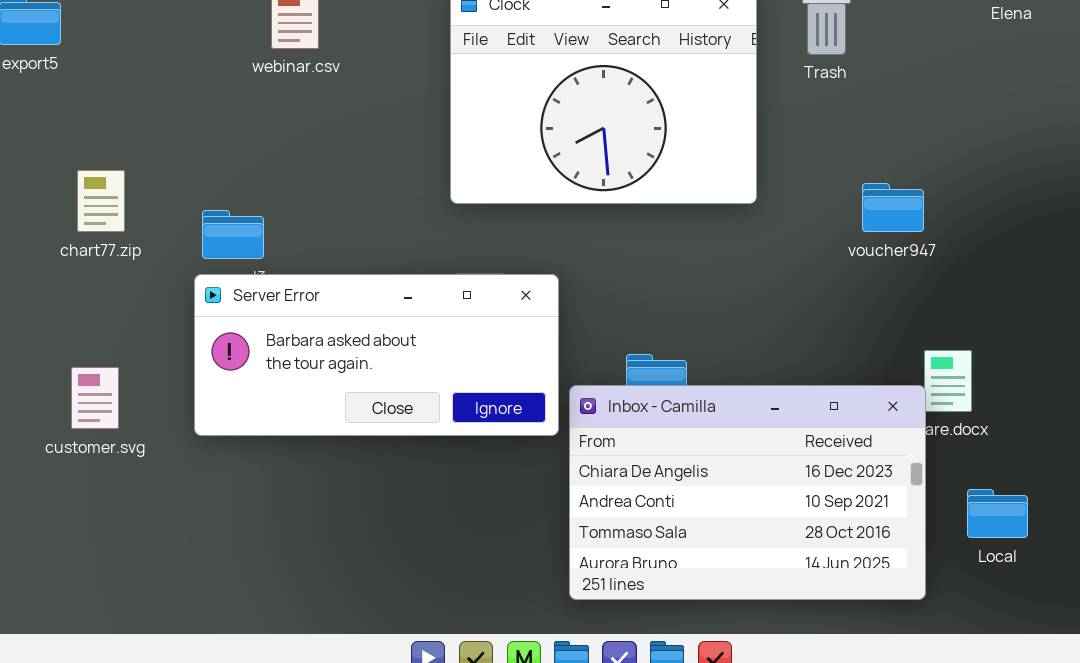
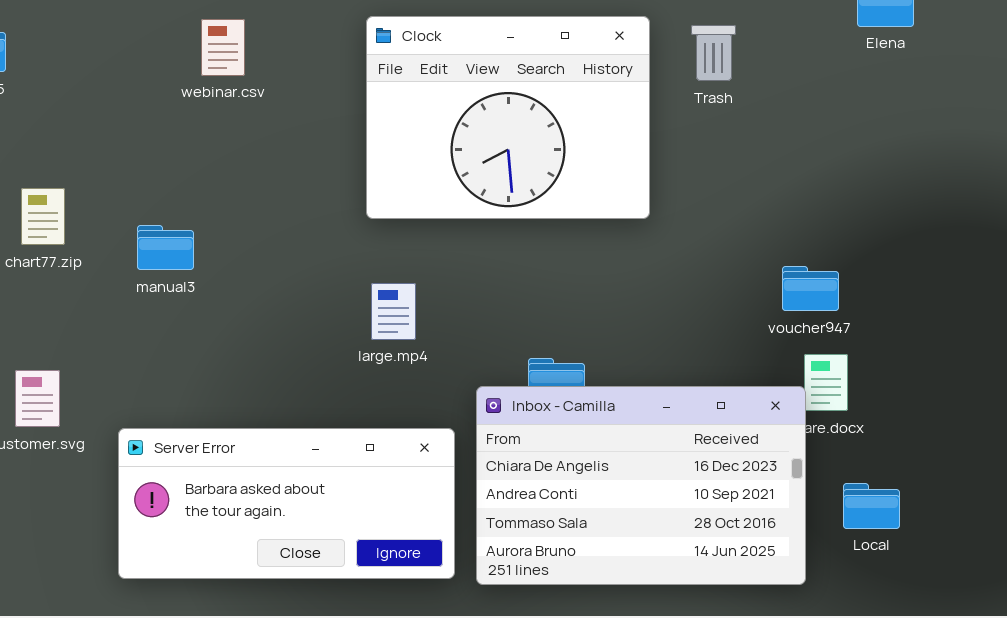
voucher947: [862,183,924,232] -> [782,266,839,311], moved
Server Error: [194,274,559,436] -> [118,428,455,579], moved

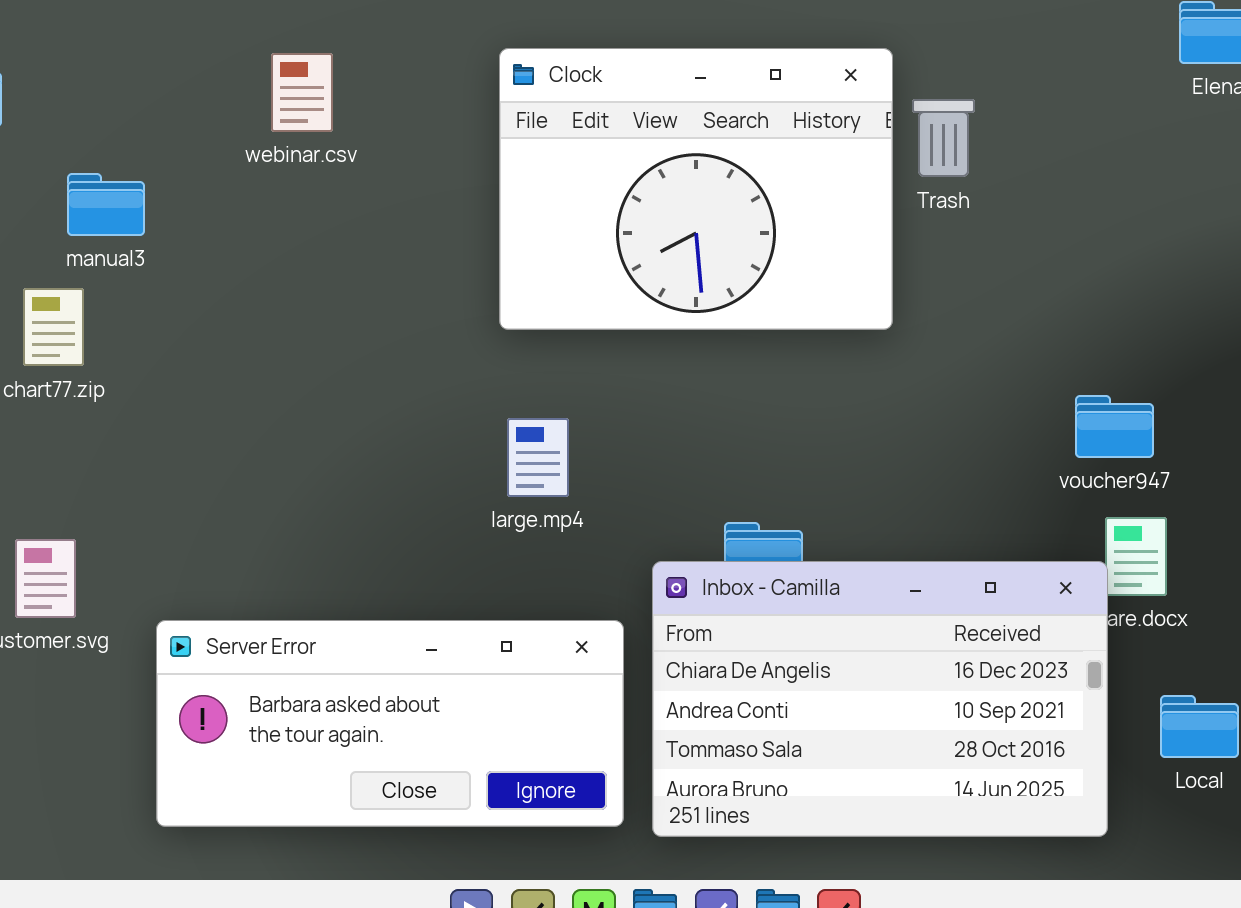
Trash: [691,25,736,81] -> [912,99,975,177], moved
manual3: [137,225,194,270] -> [67,173,145,236], moved

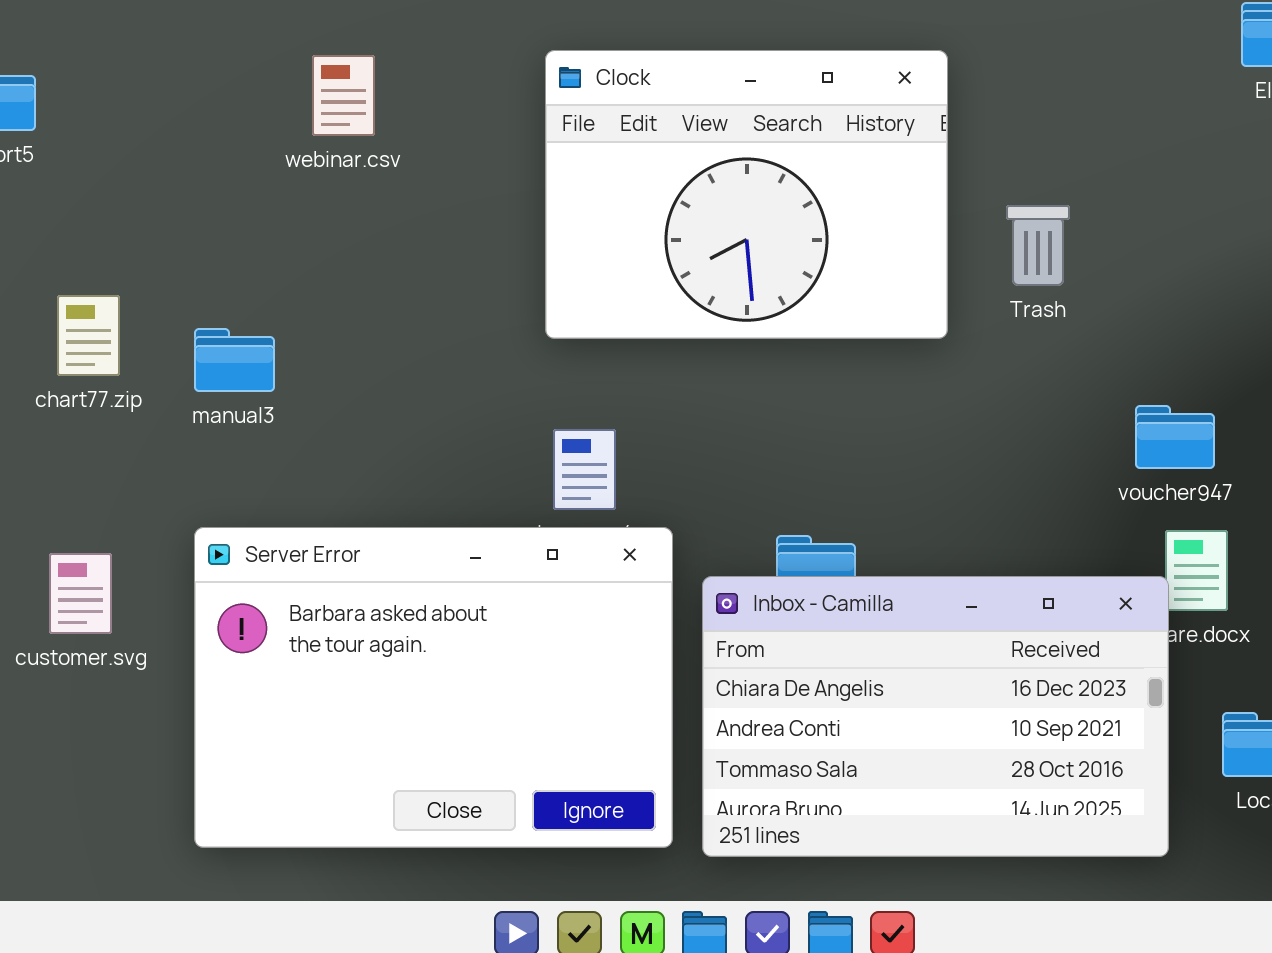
Trash: [912,99,975,177] -> [1006,205,1070,286], moved
manual3: [67,173,145,236] -> [194,328,275,392], moved
Server Error: [156,620,624,827] -> [194,527,673,848], resized

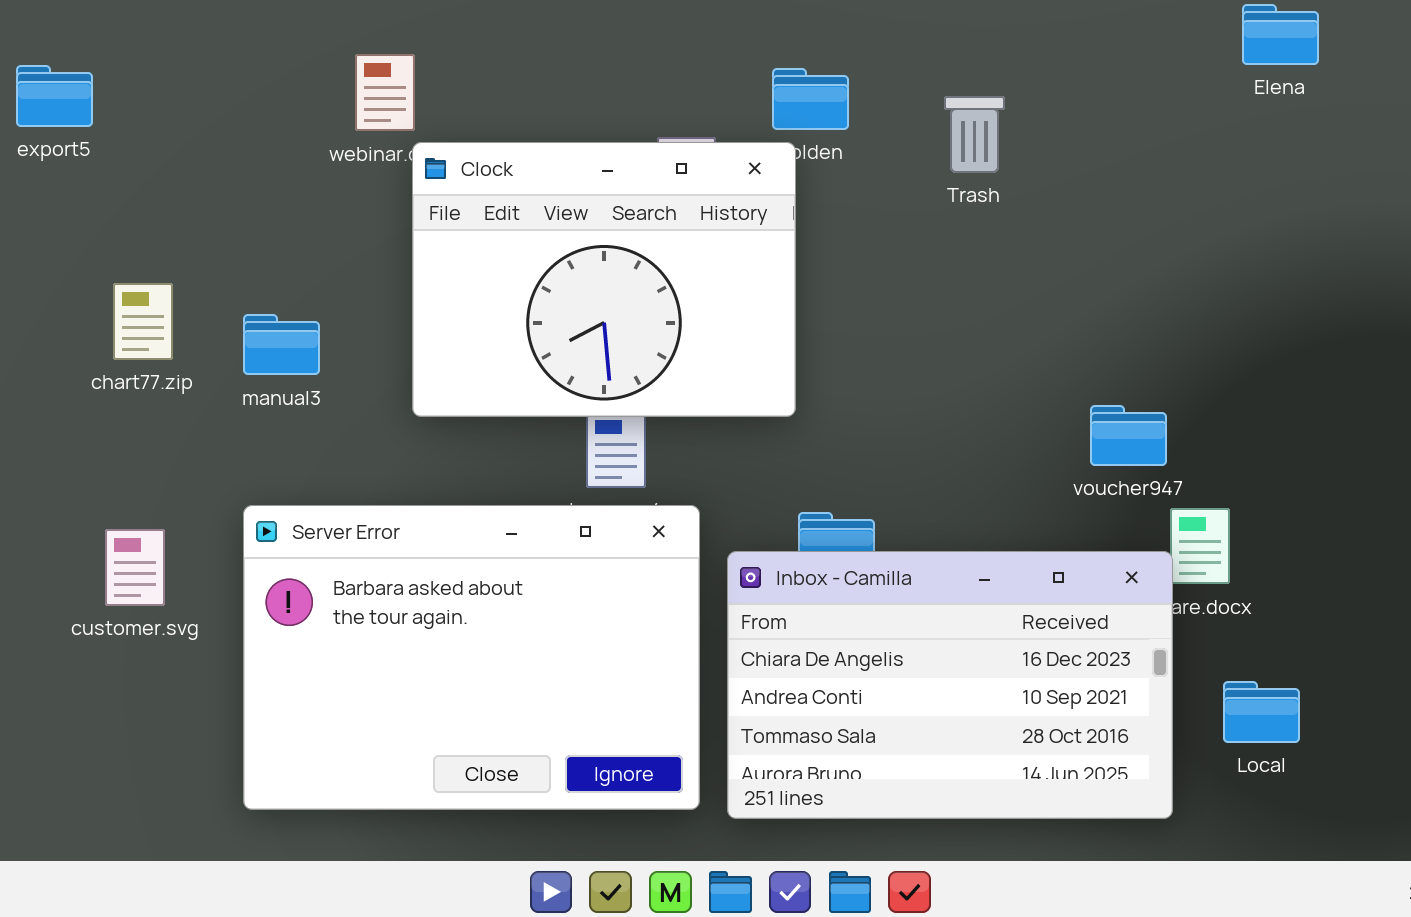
Clock: [545,50,948,339] -> [412,142,796,417], moved
Trash: [1006,205,1070,286] -> [944,96,1005,173], moved
voucher947: [1135,405,1215,469] -> [1090,405,1167,466], moved

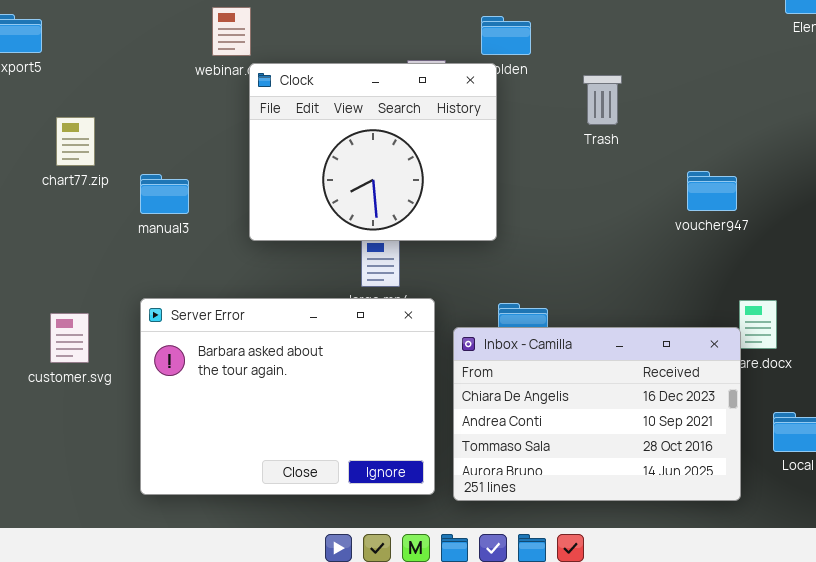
Trash: [944,96,1005,173] -> [583,75,622,125], moved
chart77.zip: [113,283,173,360] -> [56,117,95,166], moved
voucher947: [1090,405,1167,466] -> [687,171,737,211], moved

